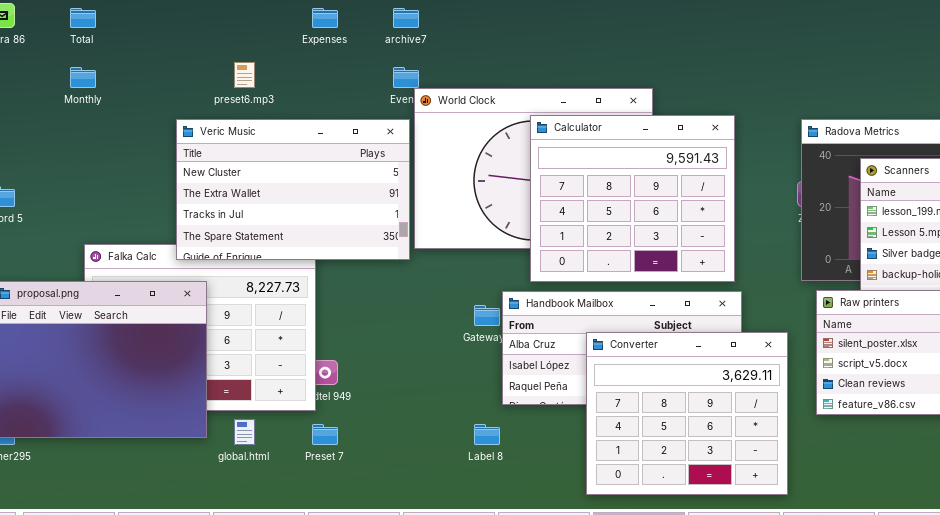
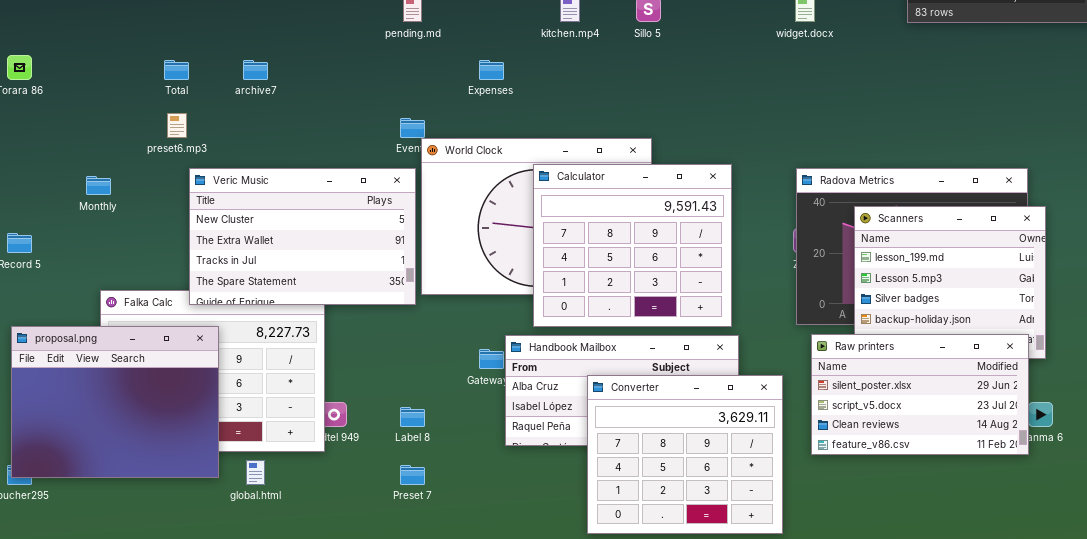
Total: [70,8,96,28] -> [164,60,189,80], moved
Expenses: [312,8,338,28] -> [479,60,504,80], moved
archive7: [393,8,419,28] -> [243,60,268,80], moved
preset6.mp3: [234,62,255,88] -> [167,113,187,138], moved
Monthly: [70,67,96,88] -> [86,176,111,195], moved
Preset 7: [312,424,338,445] -> [400,465,425,485], moved
Label 8: [474,424,500,445] -> [400,407,425,427], moved

